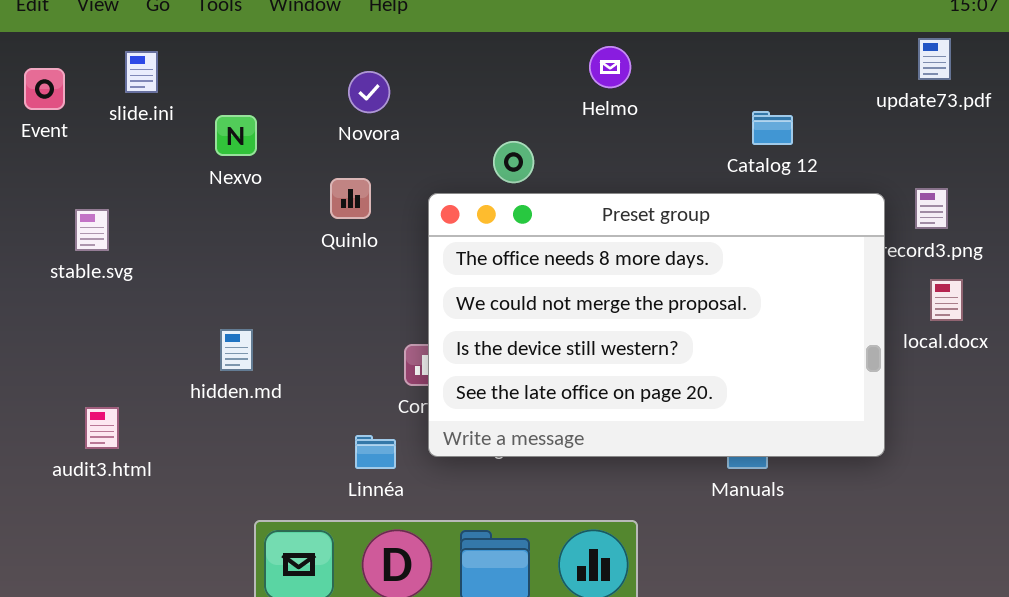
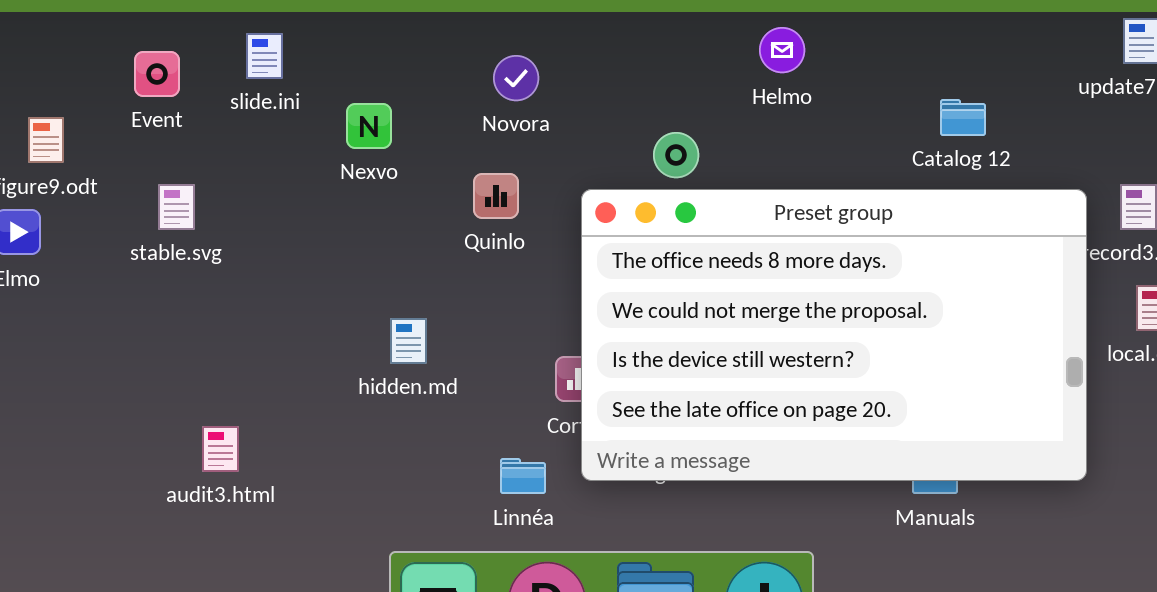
stable.svg: [75,209,109,251] -> [158,184,195,230], moved
hidden.md: [220,329,253,371] -> [390,318,427,364], moved

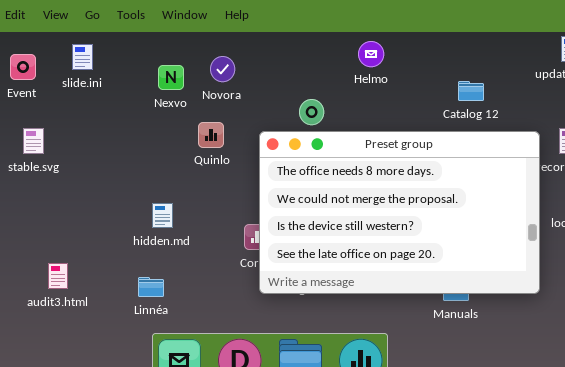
Nexvo: [346,103,392,149] -> [158,65,184,90], moved
Linnéa: [500,458,546,494] -> [138,277,164,297], moved

